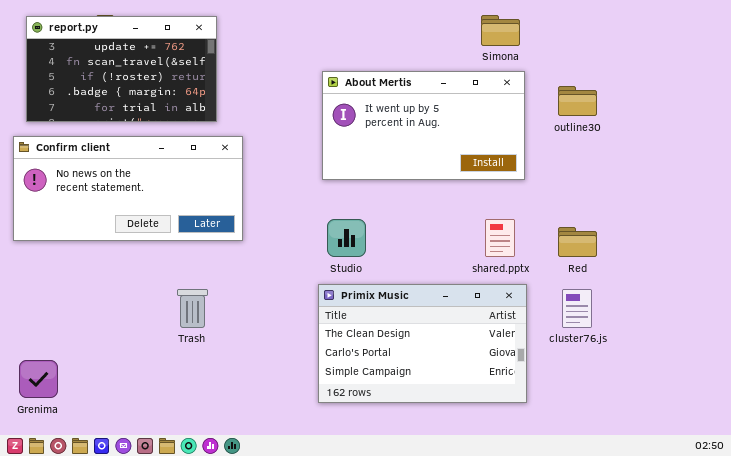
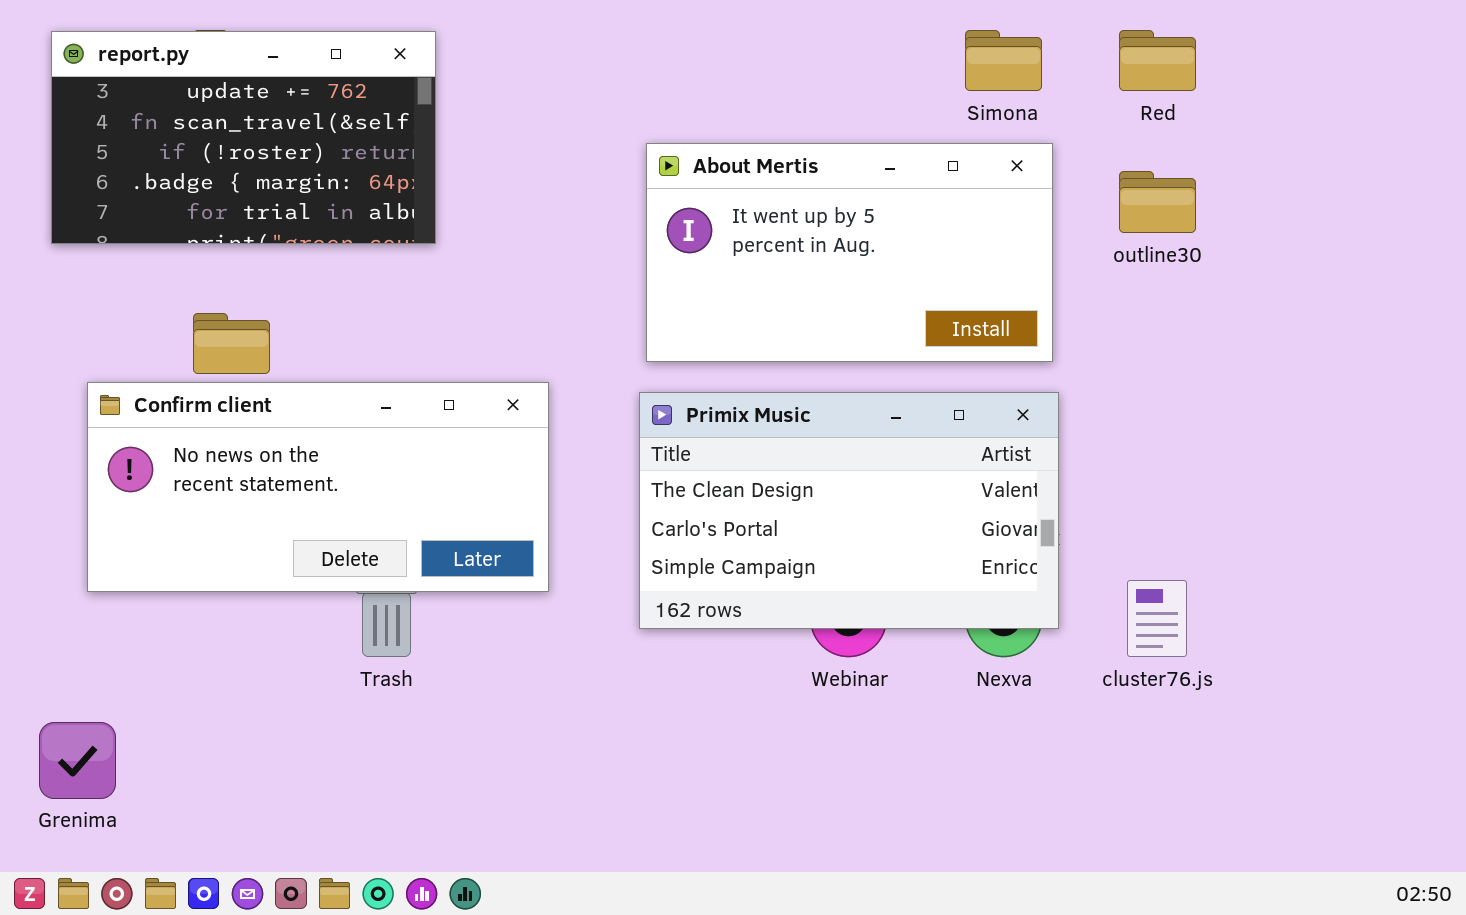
Confirm client: [13,136,243,241] -> [87,382,549,592], moved
Red: [558,227,597,257] -> [1119,30,1196,91], moved
Primix Music: [318,284,527,403] -> [639,392,1059,629], moved

